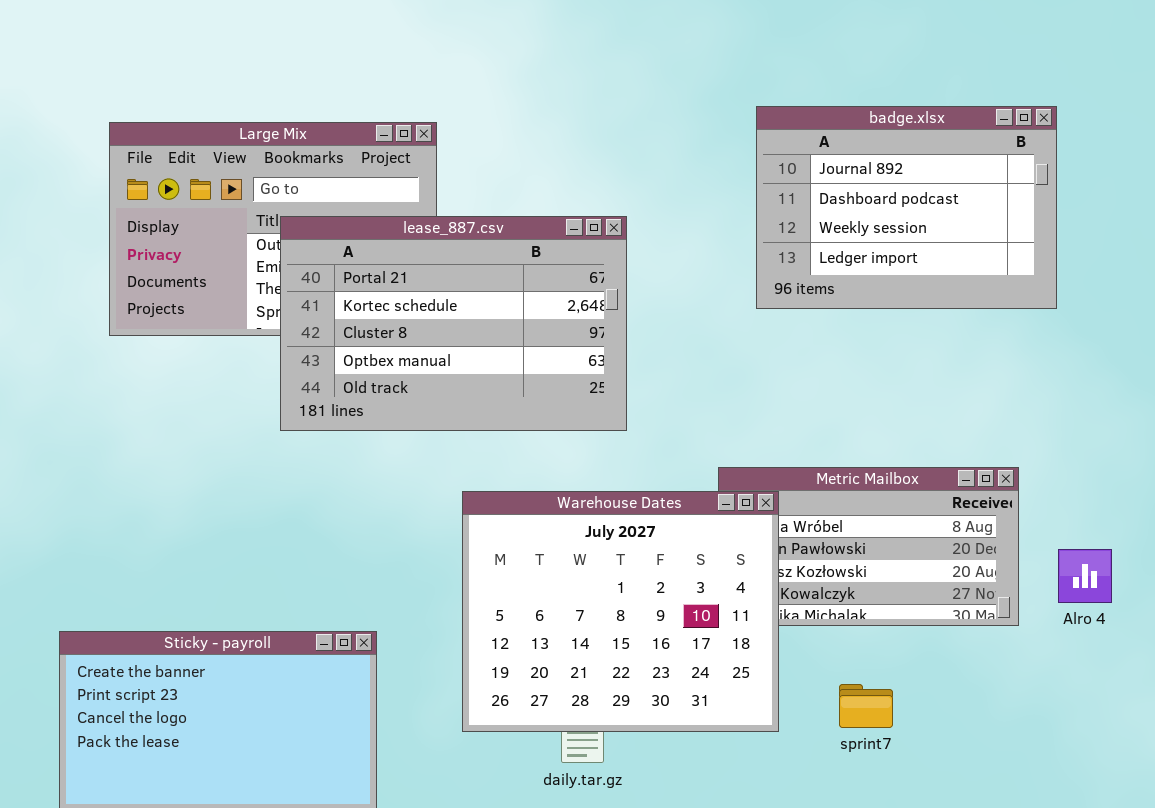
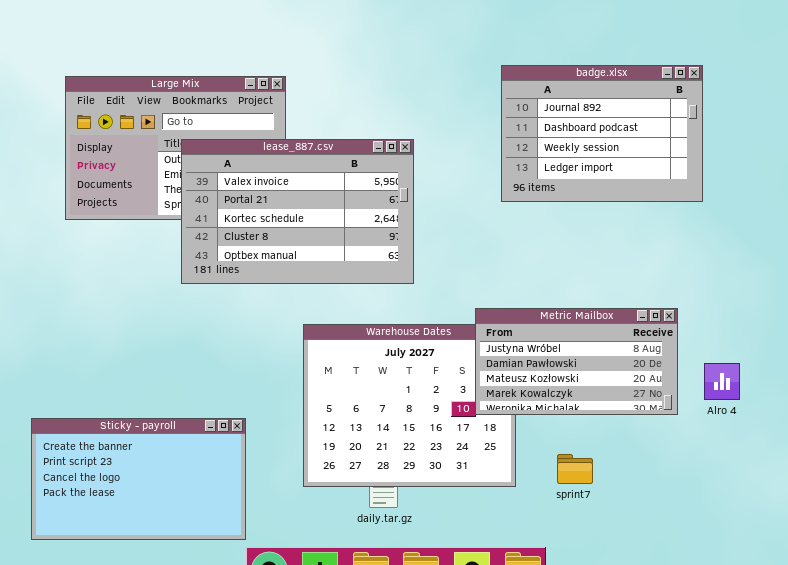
lease_887.csv: [280,216,627,431] -> [181,139,414,284], scrolled up 1 row
Metric Mailbox: [718,467,1019,626] -> [475,308,678,415], raised

